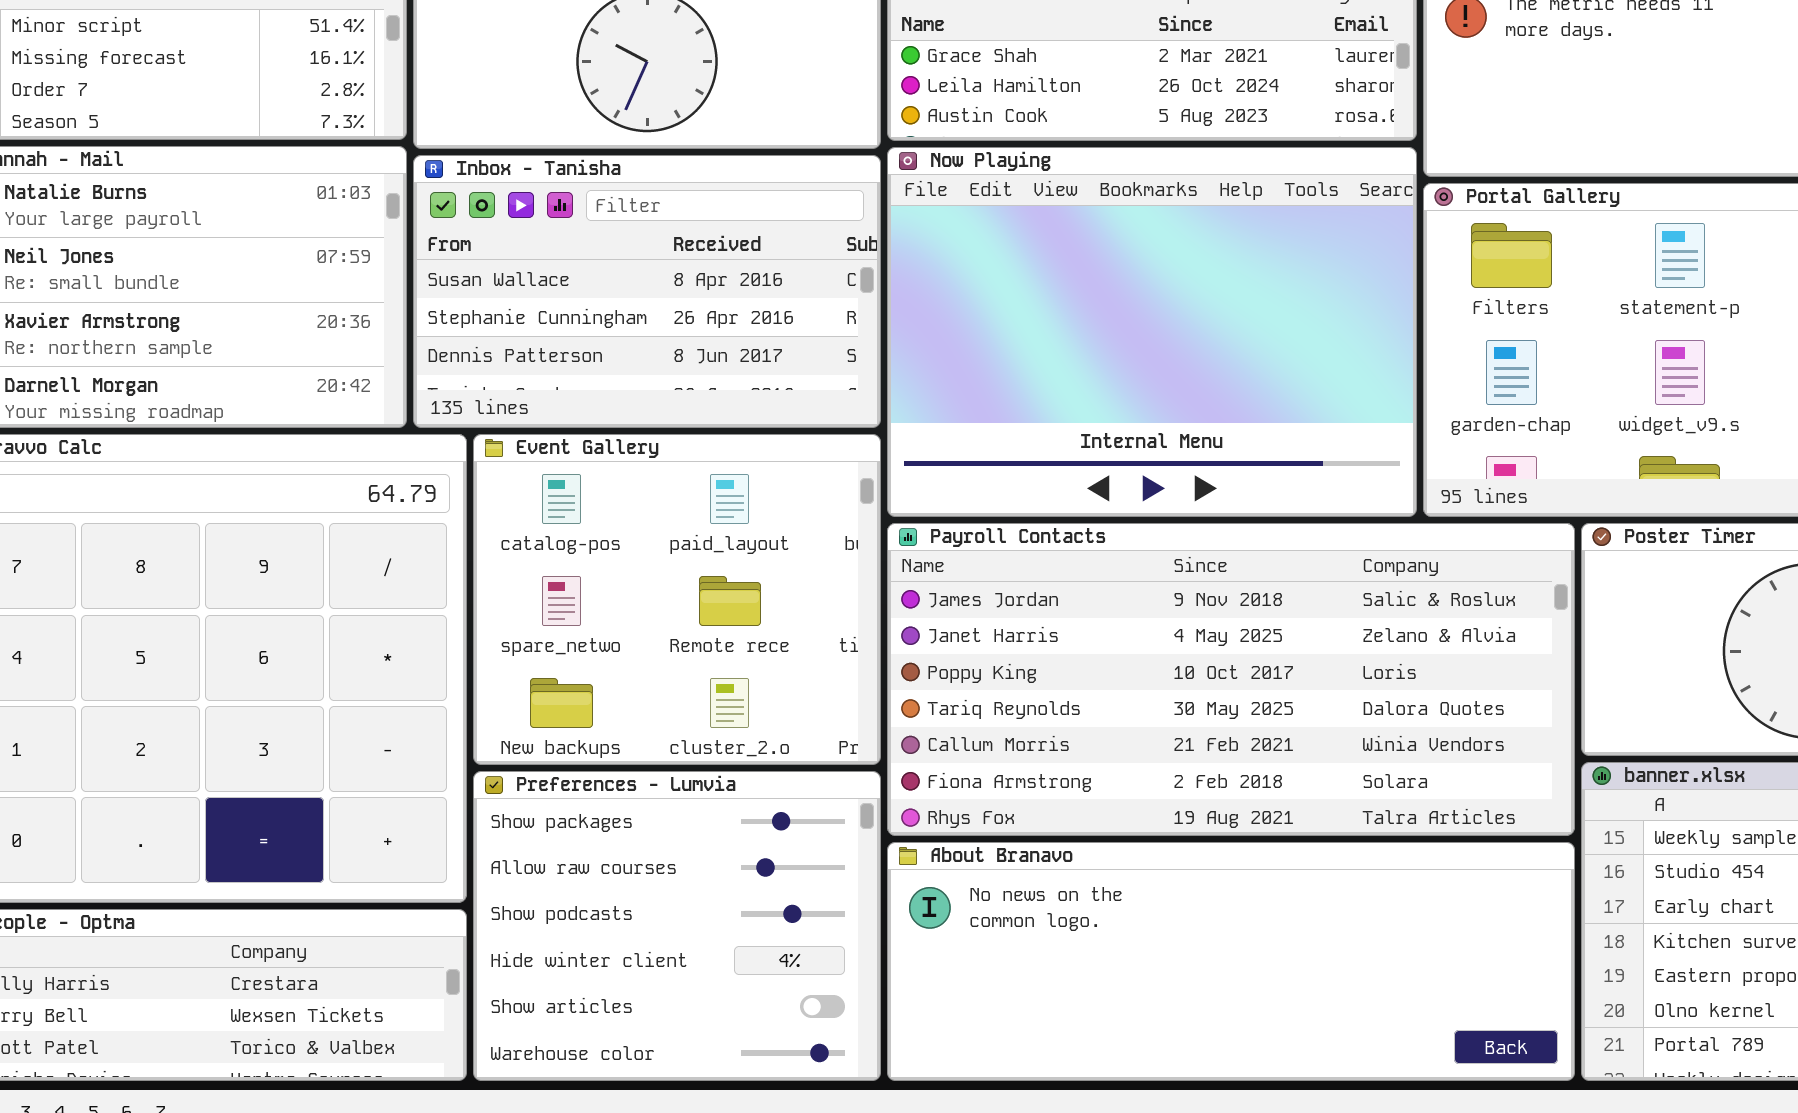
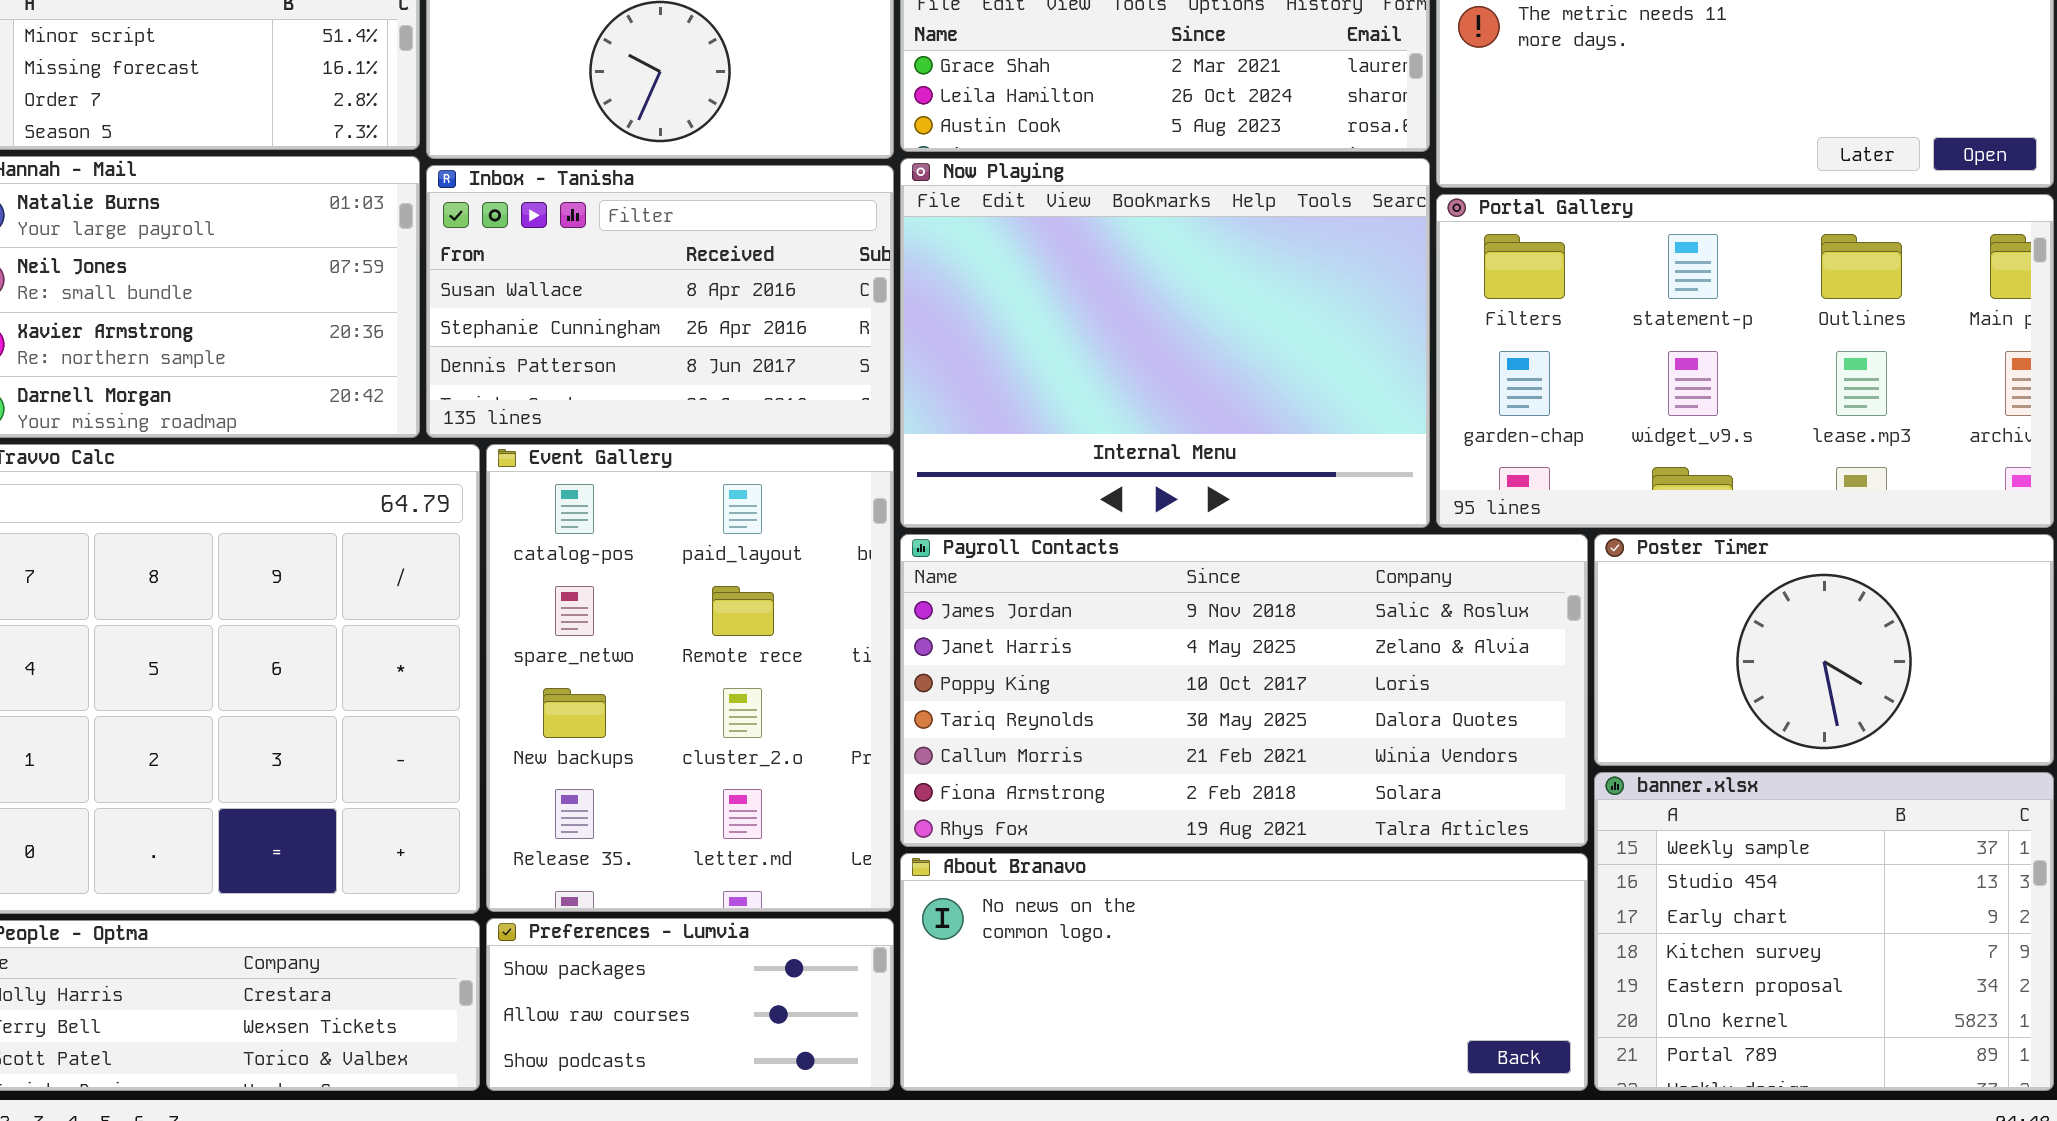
Event Gallery: [473,434,881,765] -> [486,444,894,912], resized
Preferences - Lumvia: [473,771,881,1081] -> [486,918,894,1091], resized

